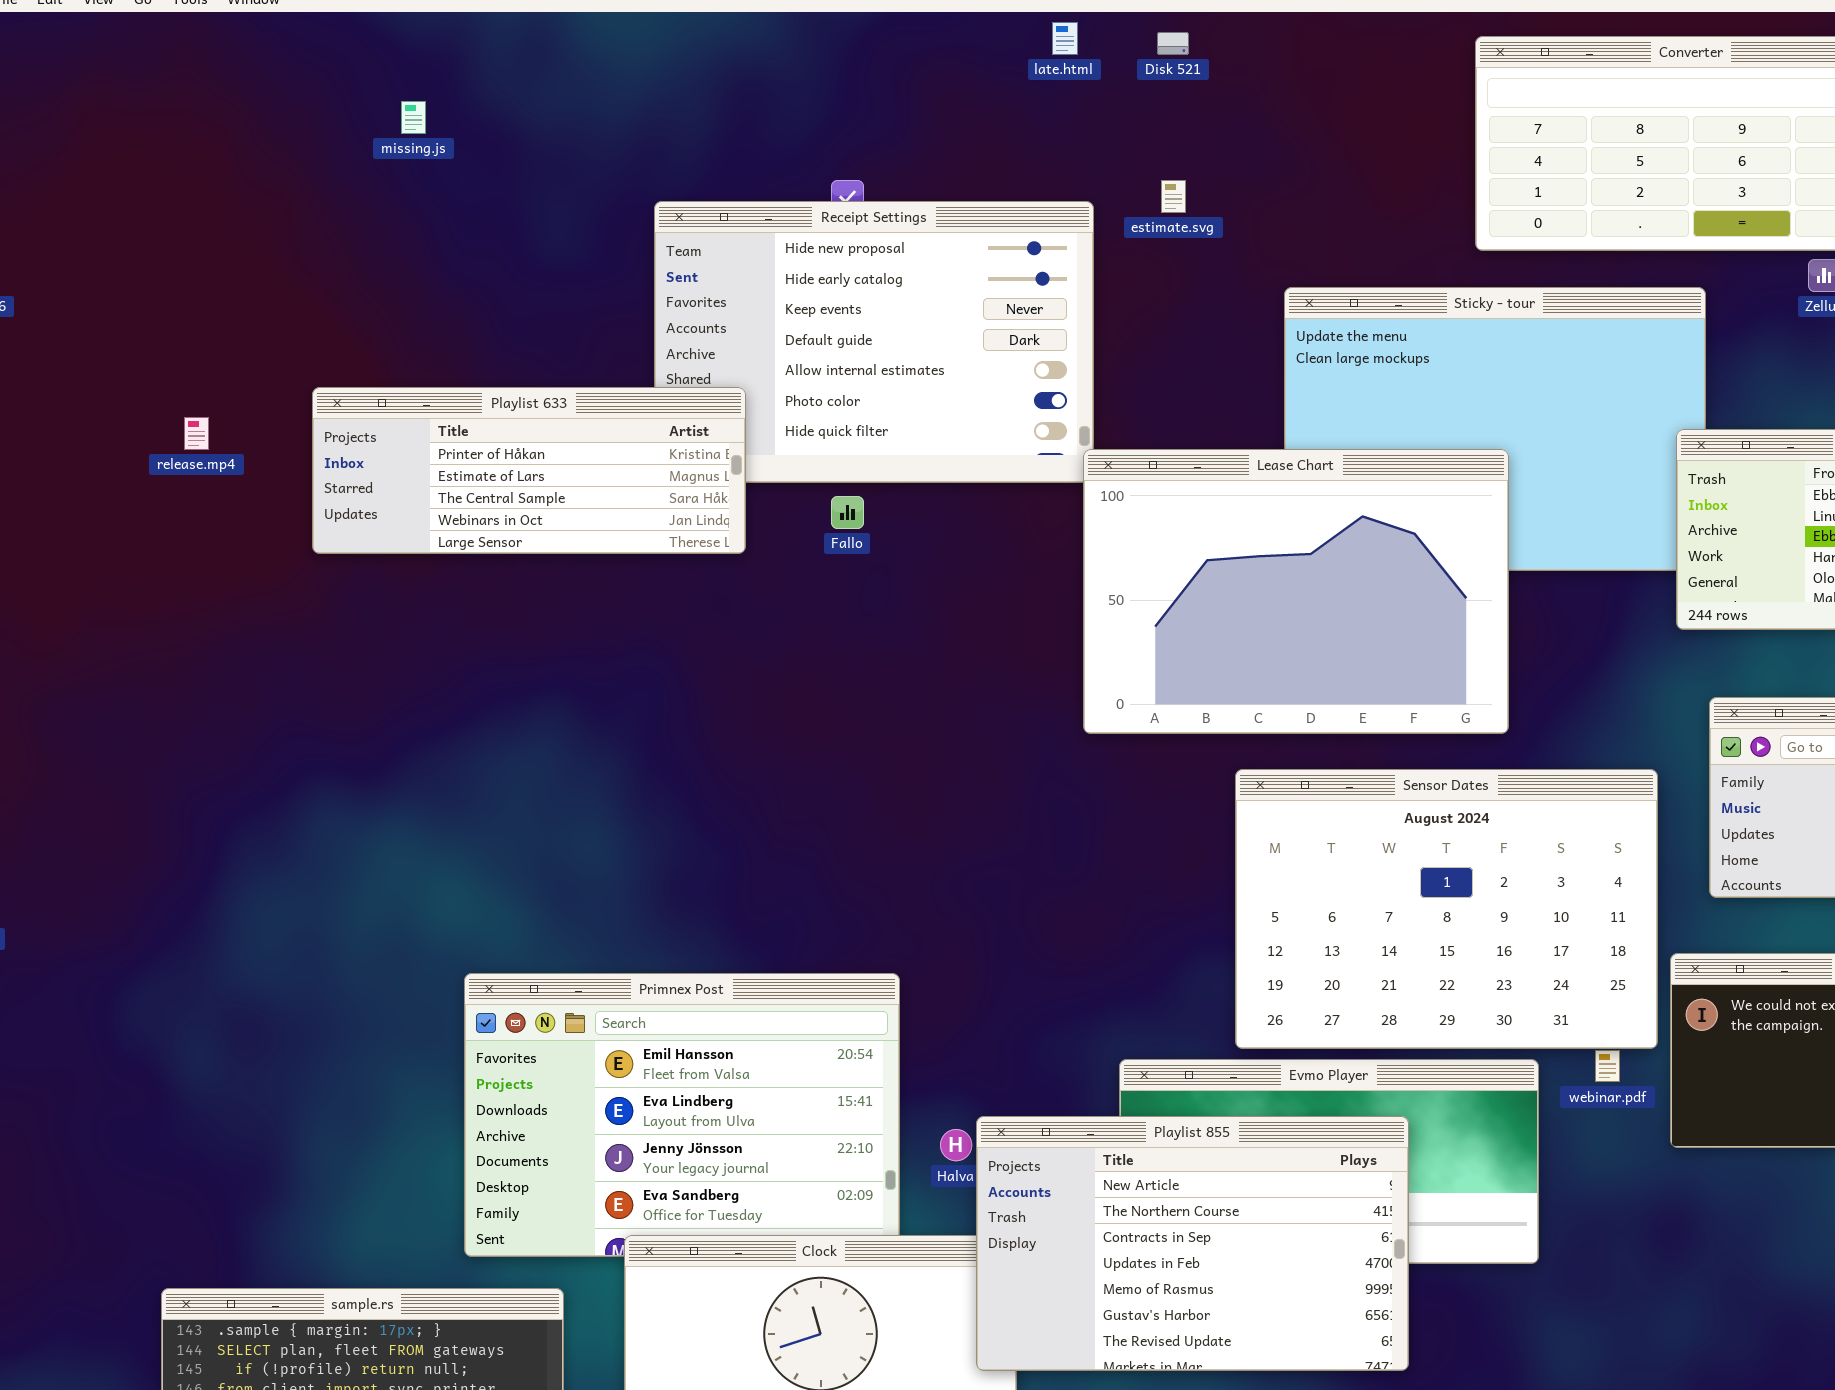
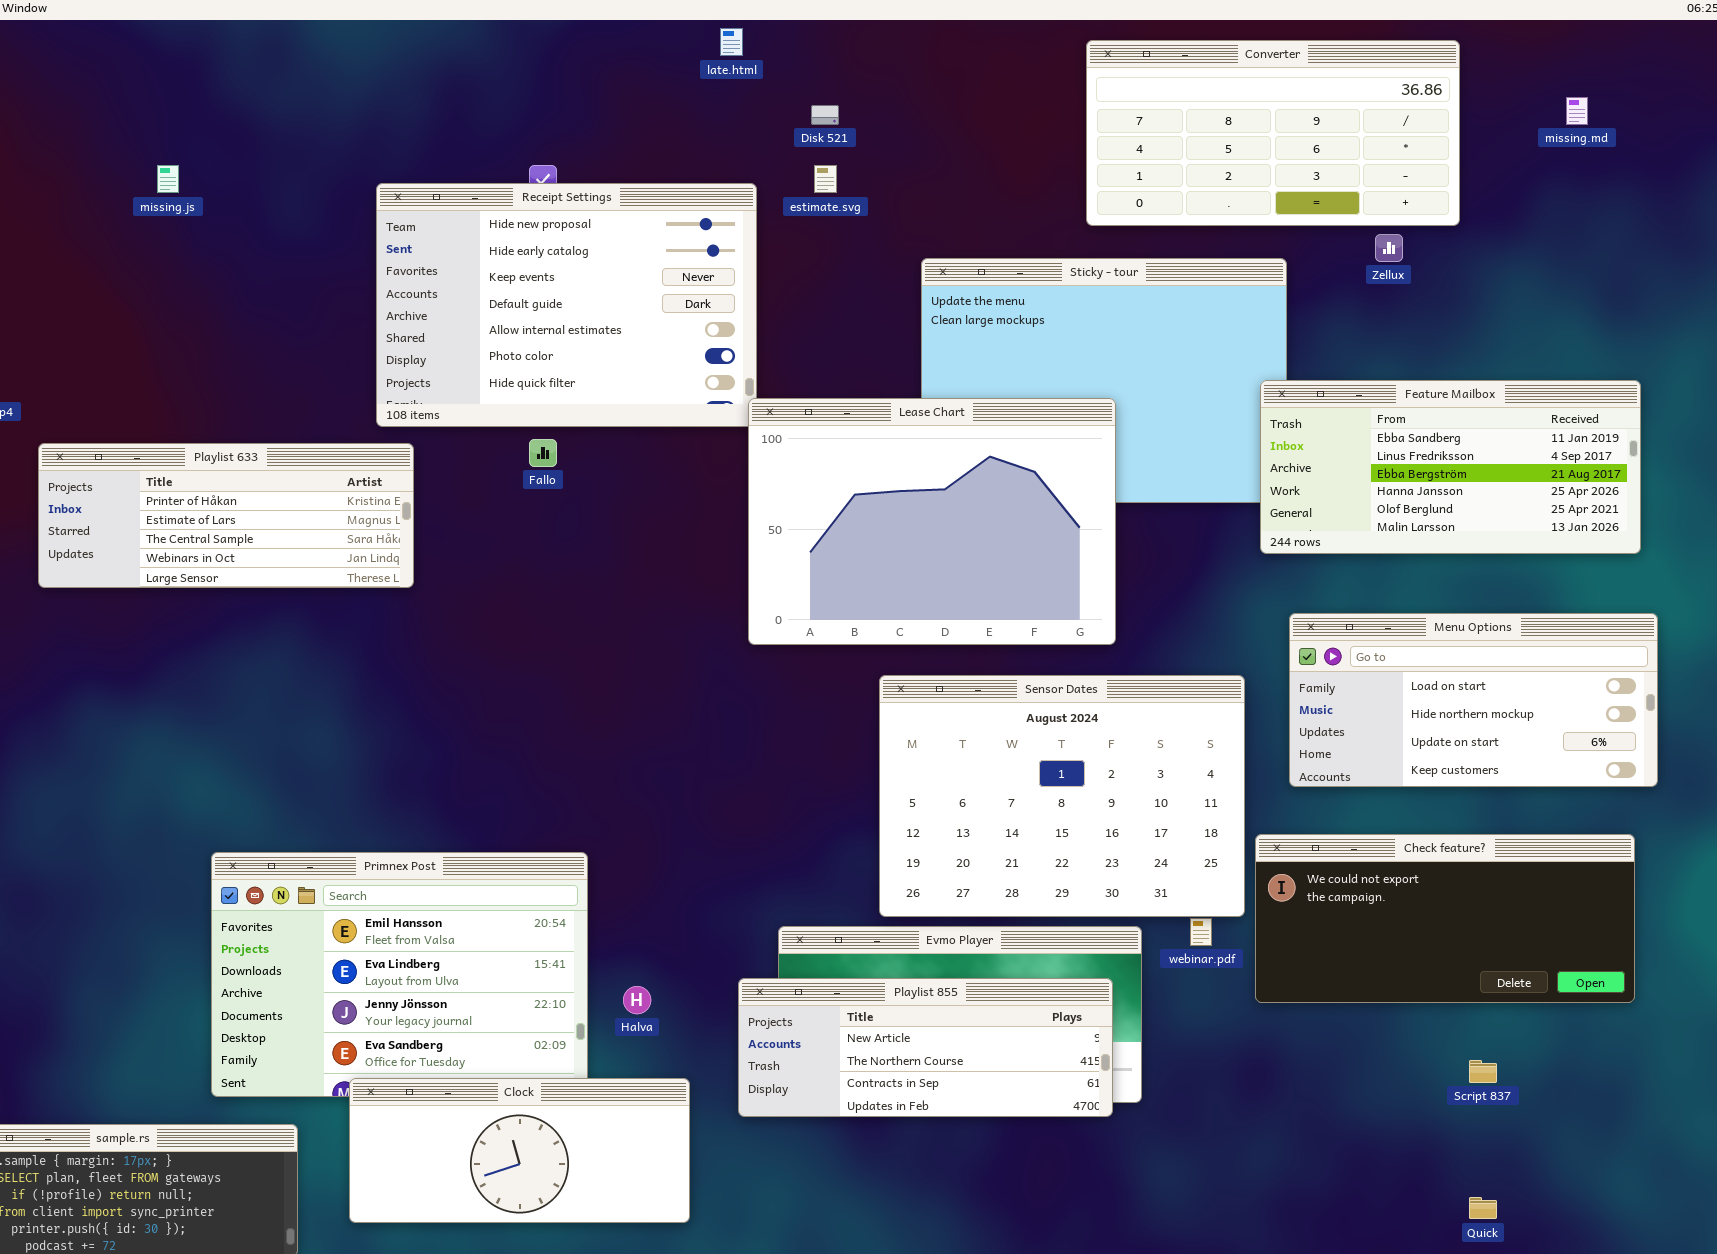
Disk 521: [1157,32,1189,55] -> [811,105,839,125], moved
missing.js: [401,101,426,134] -> [157,165,179,193], moved
Playlist 633: [312,387,746,554] -> [38,443,414,588], moved
Playlist 855: [976,1116,1409,1371] -> [738,978,1113,1117], moved, resized

